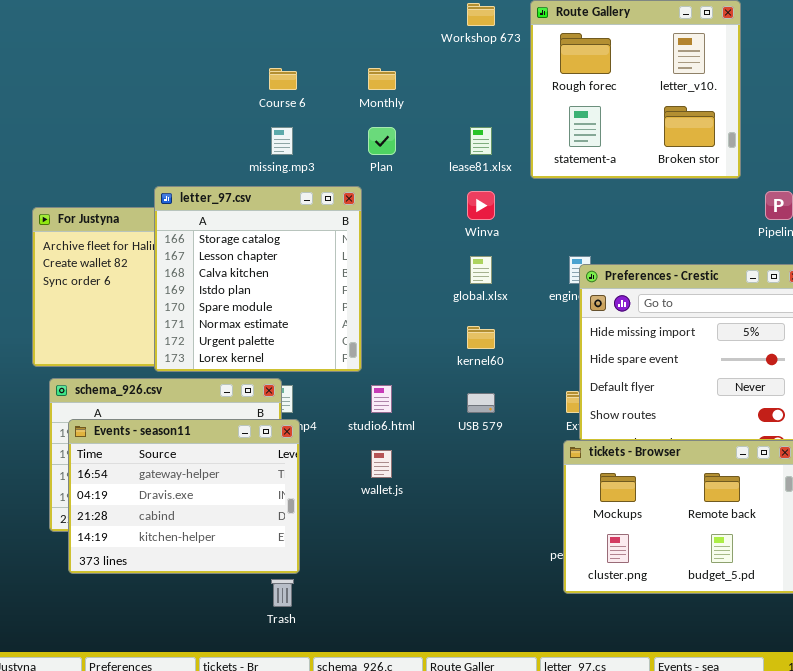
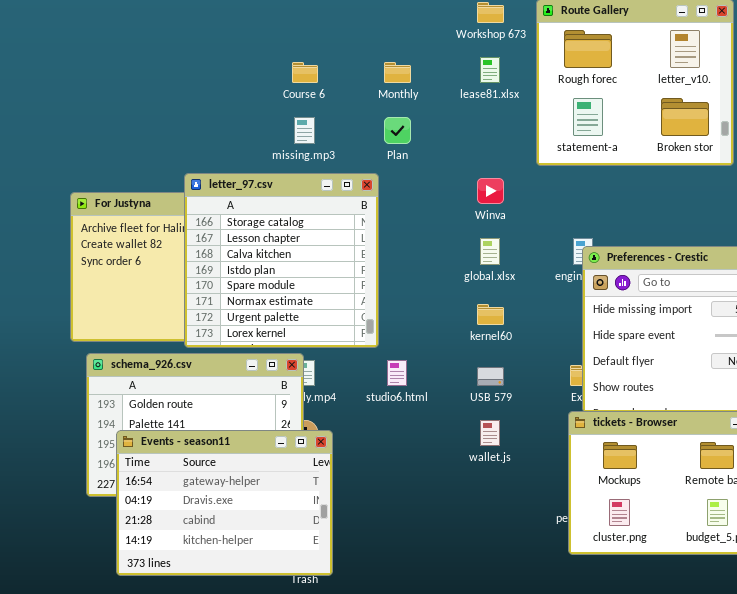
lease81.xlsx: [470,127,492,155] -> [480,57,500,83], moved
Events - season11: [68,419,300,574] -> [116,430,333,576], moved
wallet.js: [371,450,392,478] -> [480,420,500,446], moved

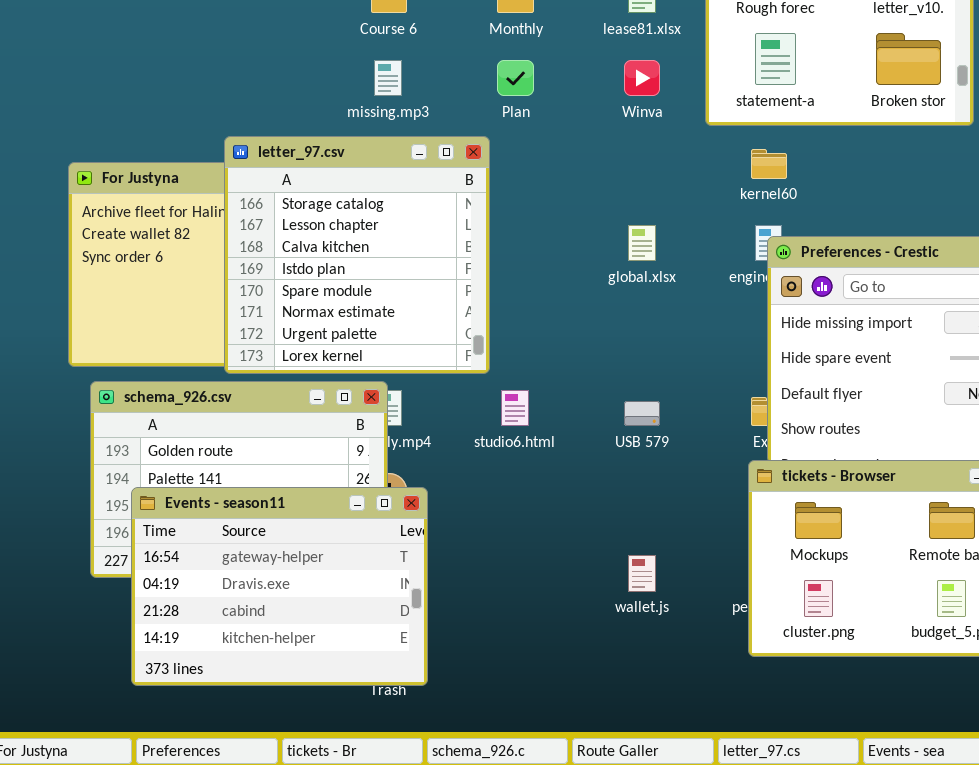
Winva: [477,178,504,204] -> [624,60,660,96], moved
kernel60: [477,304,504,325] -> [751,149,787,179], moved
wallet.js: [480,420,500,446] -> [628,555,656,592], moved

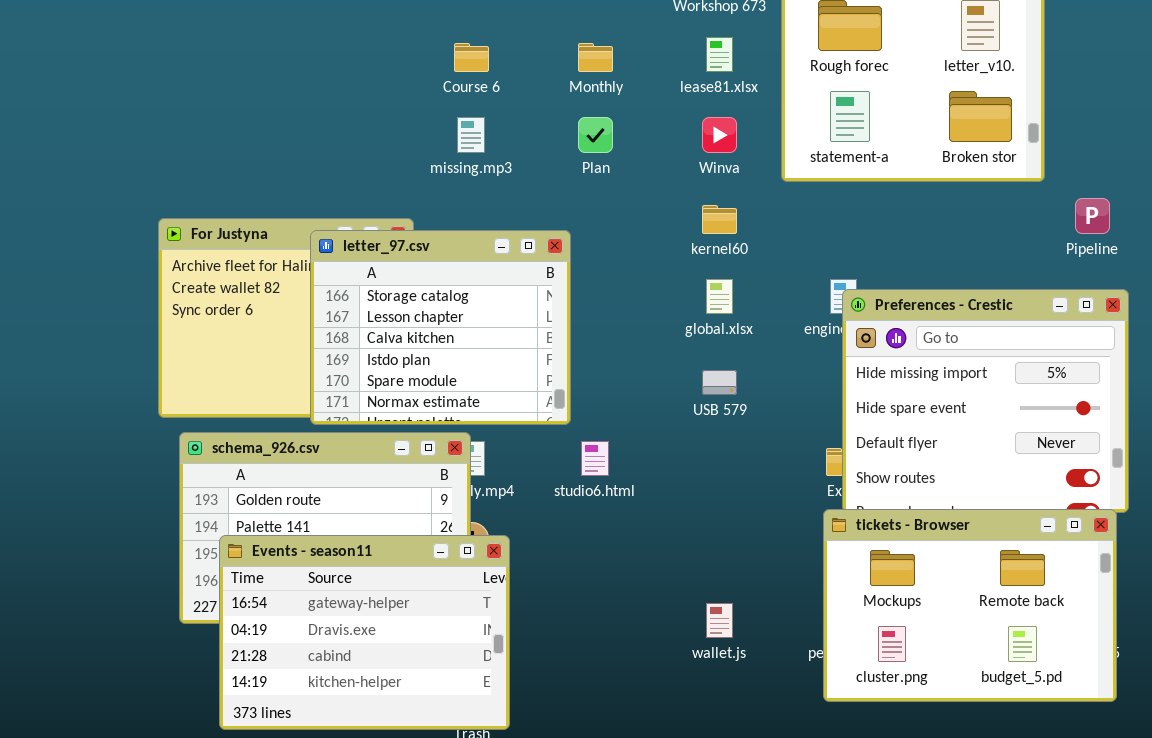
letter_97.csv: [224,136,490,374] -> [310,230,571,425], resized
kernel60: [751,149,787,179] -> [702,205,737,234], moved
USB 579: [624,401,660,426] -> [702,370,737,395], moved

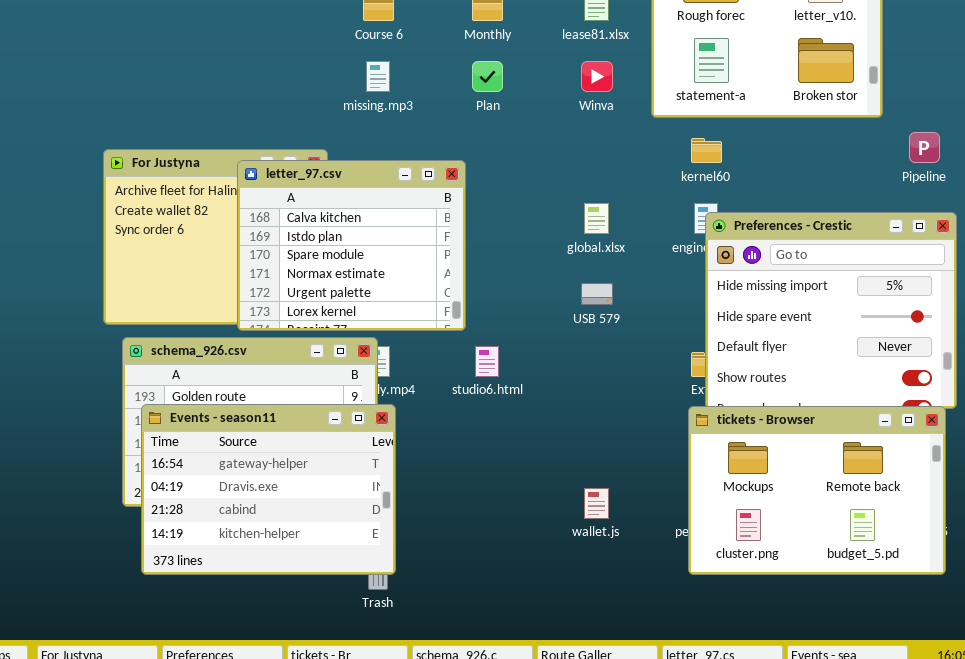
kernel60: [702,205,737,234] -> [691,138,722,163], moved
letter_97.csv: [310,230,571,425] -> [237,160,466,331], scrolled down 2 rows
Events - season11: [219,535,510,730] -> [141,404,396,575], moved

